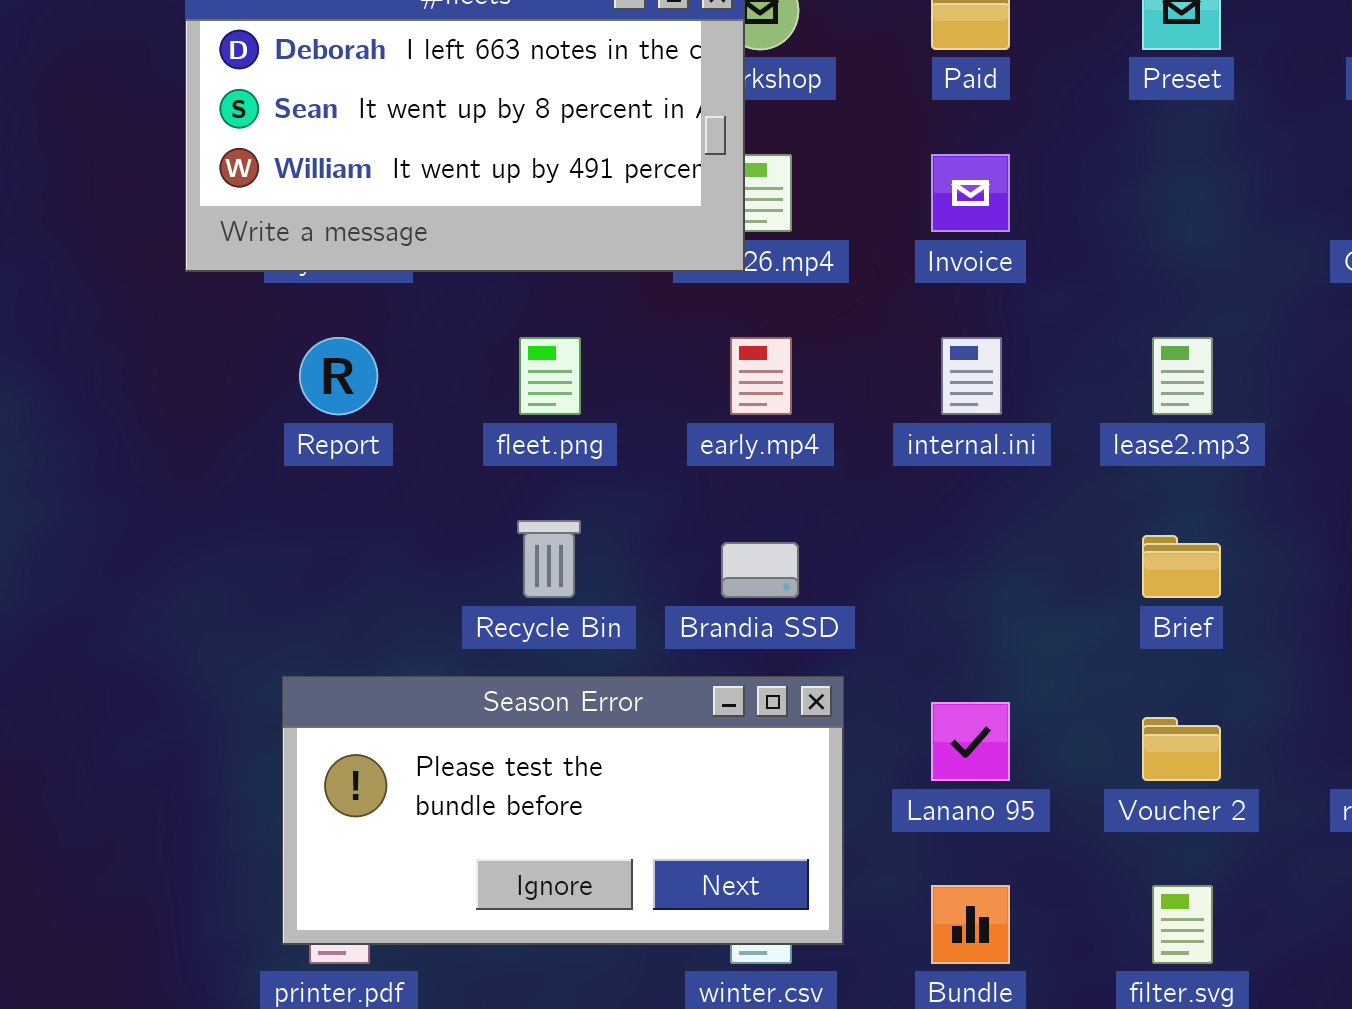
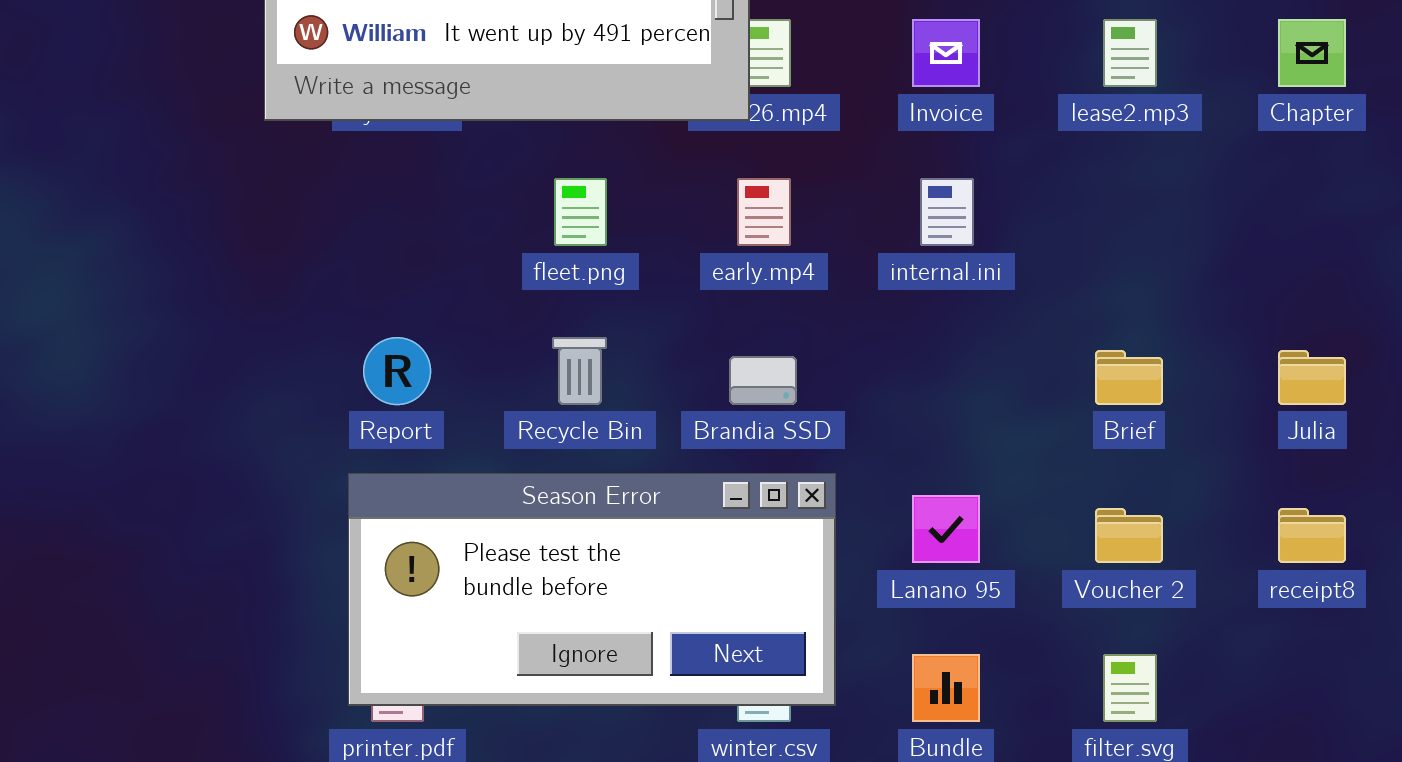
Report: [299,337,378,415] -> [363,337,431,405], moved
lease2.mp3: [1152,337,1213,415] -> [1103,19,1157,87], moved

